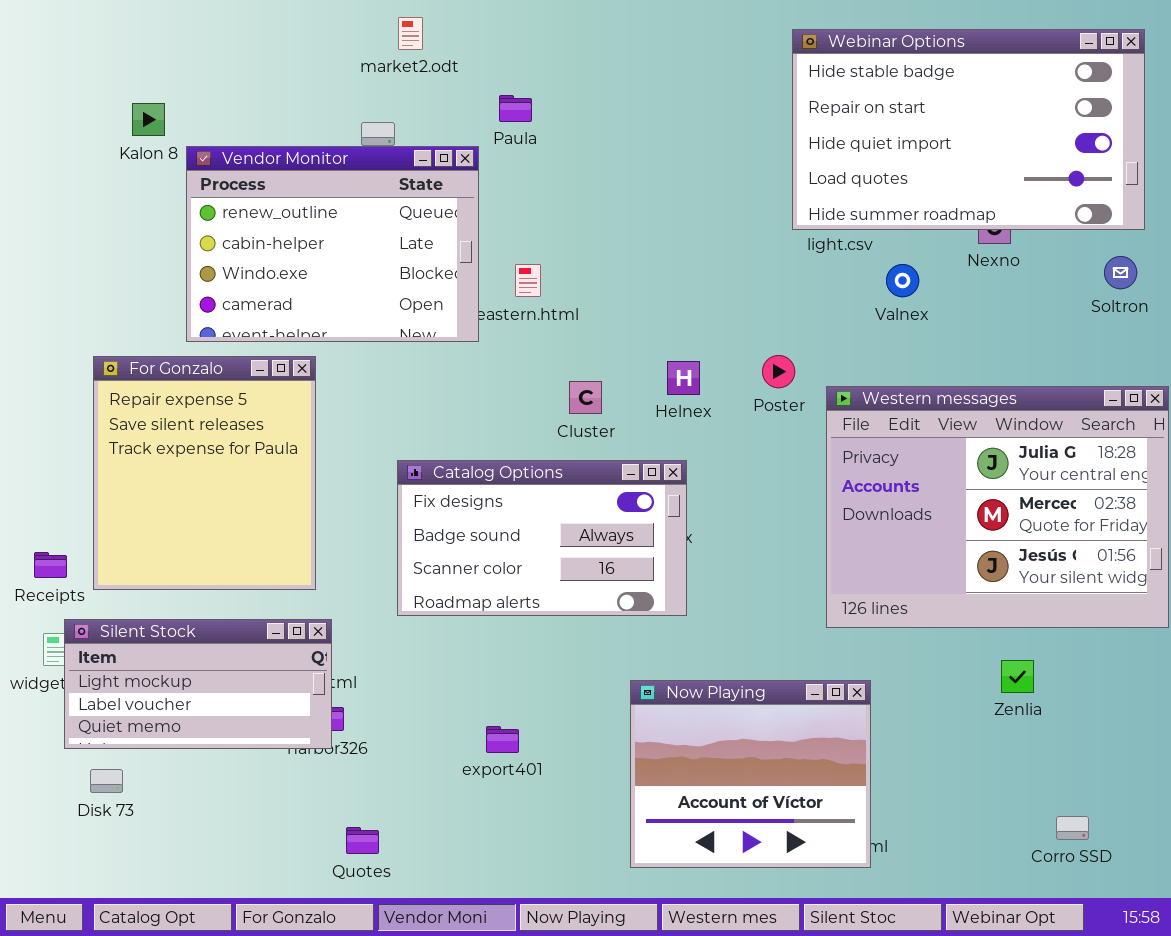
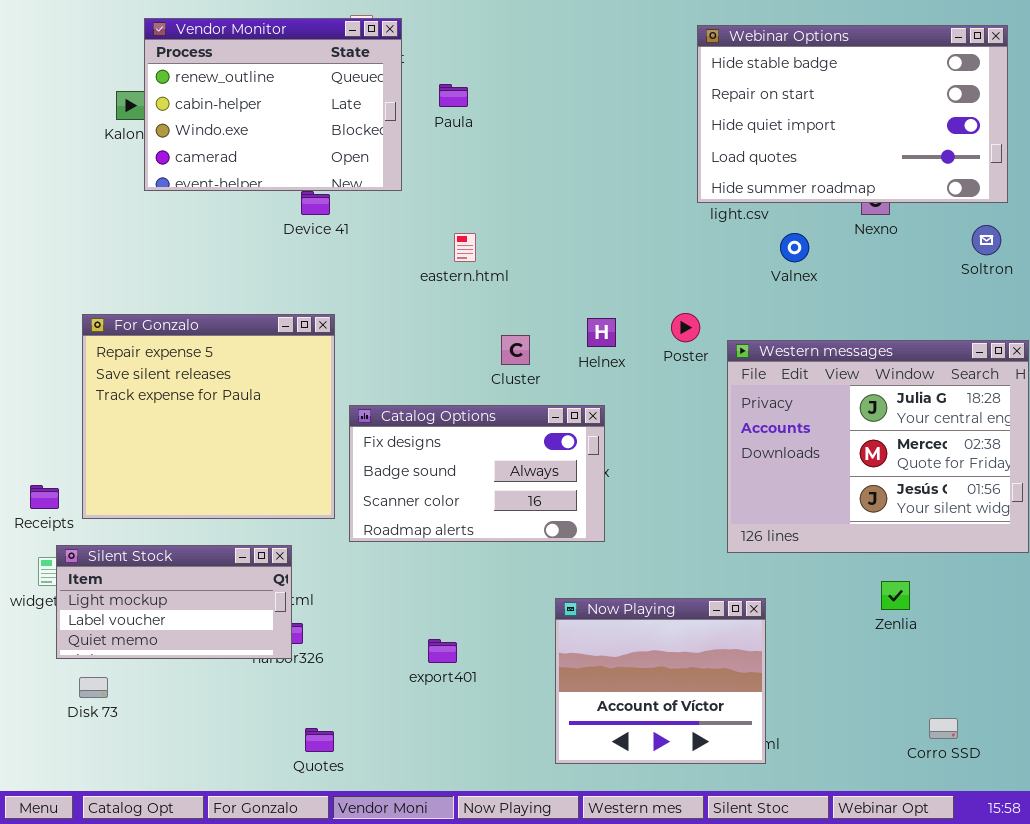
Vendor Monitor: [186,146,479,342] -> [144,18,402,191], moved
For Gonzalo: [93,356,316,590] -> [82,314,335,519], resized

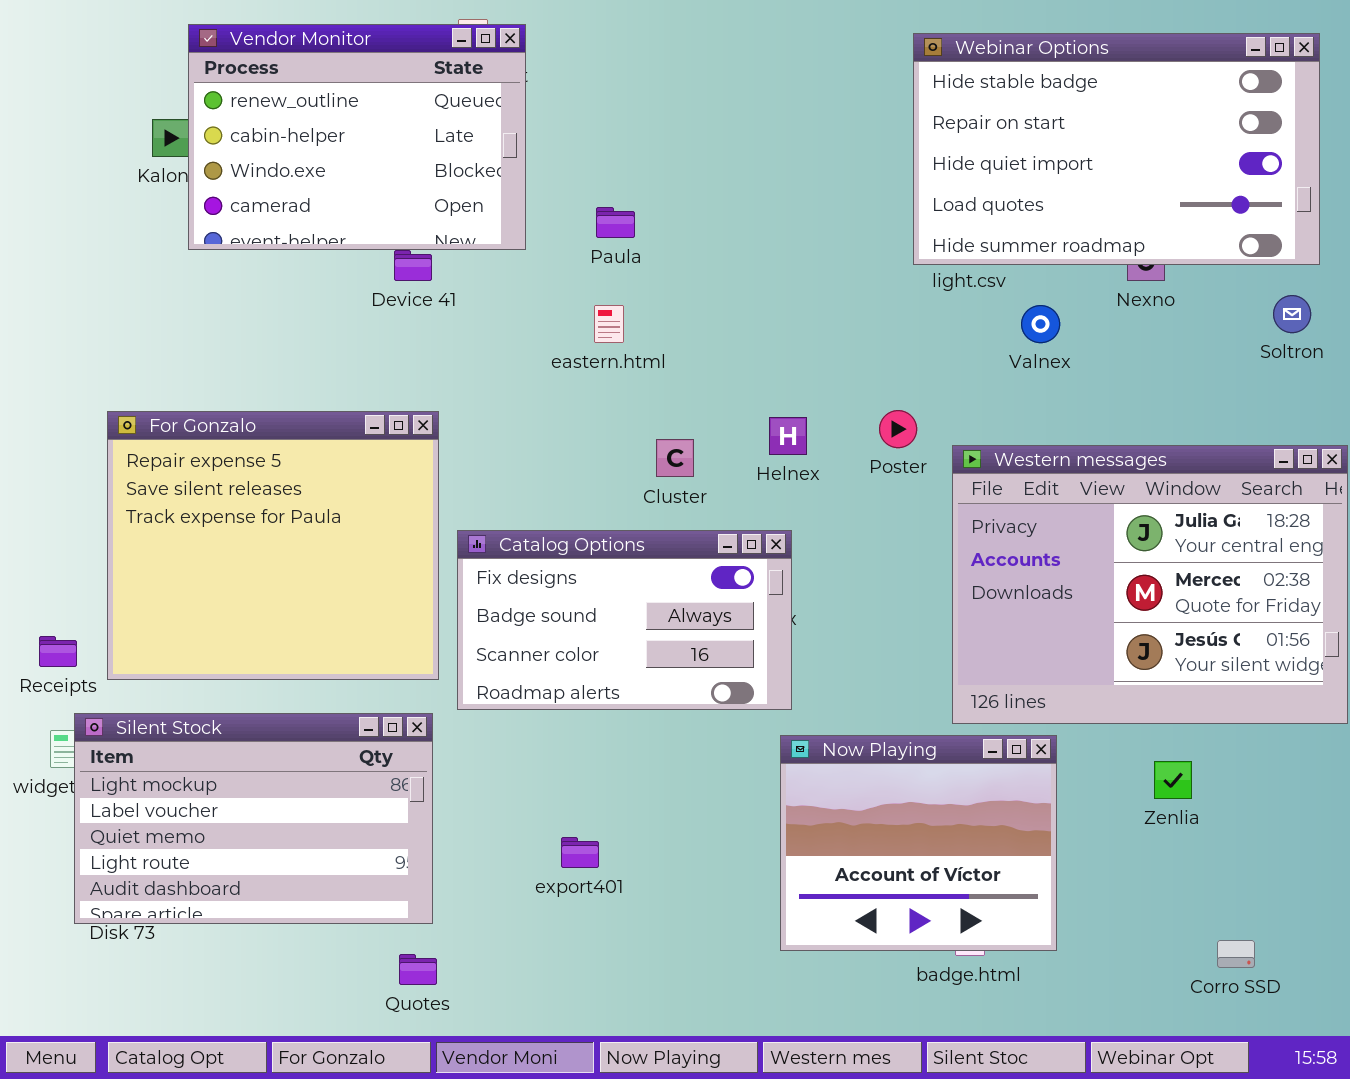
Paula: [439,84,468,107] -> [596,207,635,238], moved
Silent Stock: [56,545,292,659] -> [74,713,433,924], resized
Now Playing: [555,598,766,764] -> [780,735,1057,951], moved

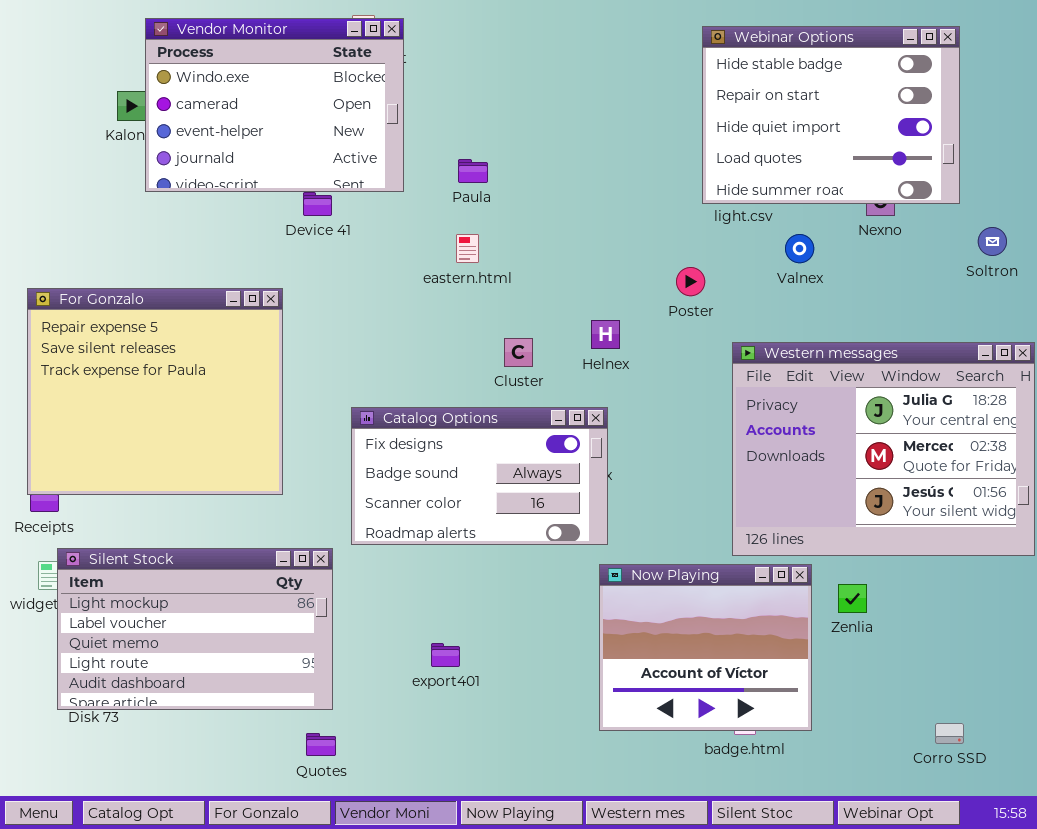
Vendor Monitor: [188,24,526,250] -> [145,18,404,192], scrolled down 2 rows
Webinar Options: [913,33,1320,265] -> [702,26,960,204], resized
Poster: [879,410,917,448] -> [676,267,705,296], moved
For Gonzalo: [107,411,439,680] -> [27,288,283,495], moved
Zenlia: [1154,761,1192,799] -> [838,584,867,613], moved

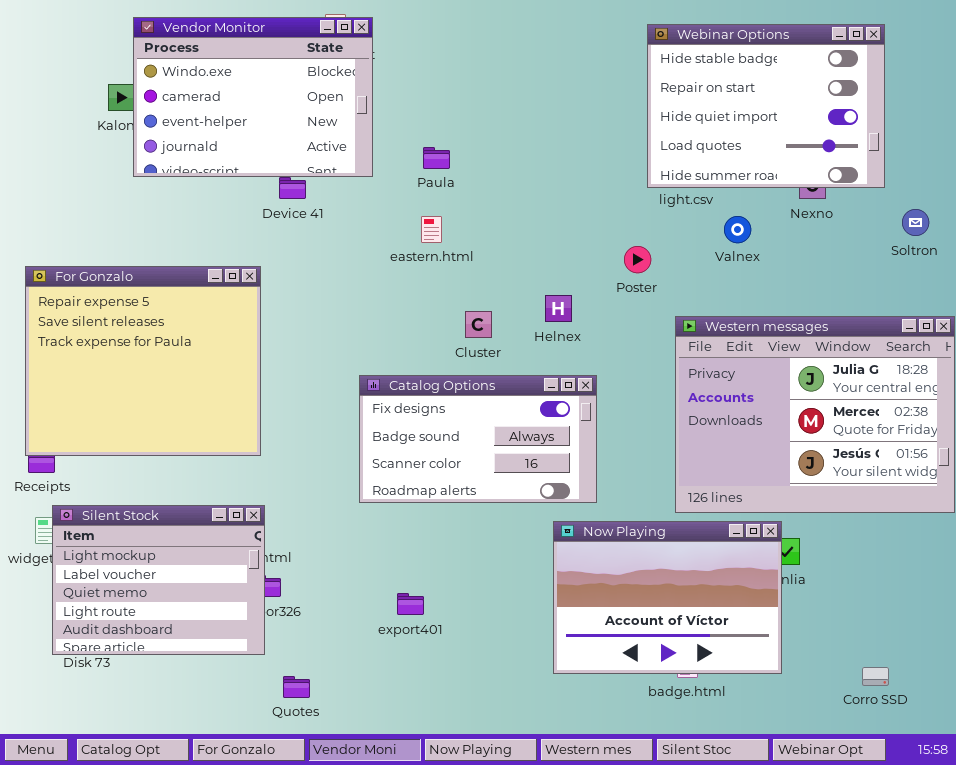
Catalog Options: [351,407,608,545] -> [359,375,597,503], moved
Silent Stock: [57,548,333,710] -> [52,505,265,655], resized
Now Playing: [599,564,812,731] -> [553,521,782,674], resized

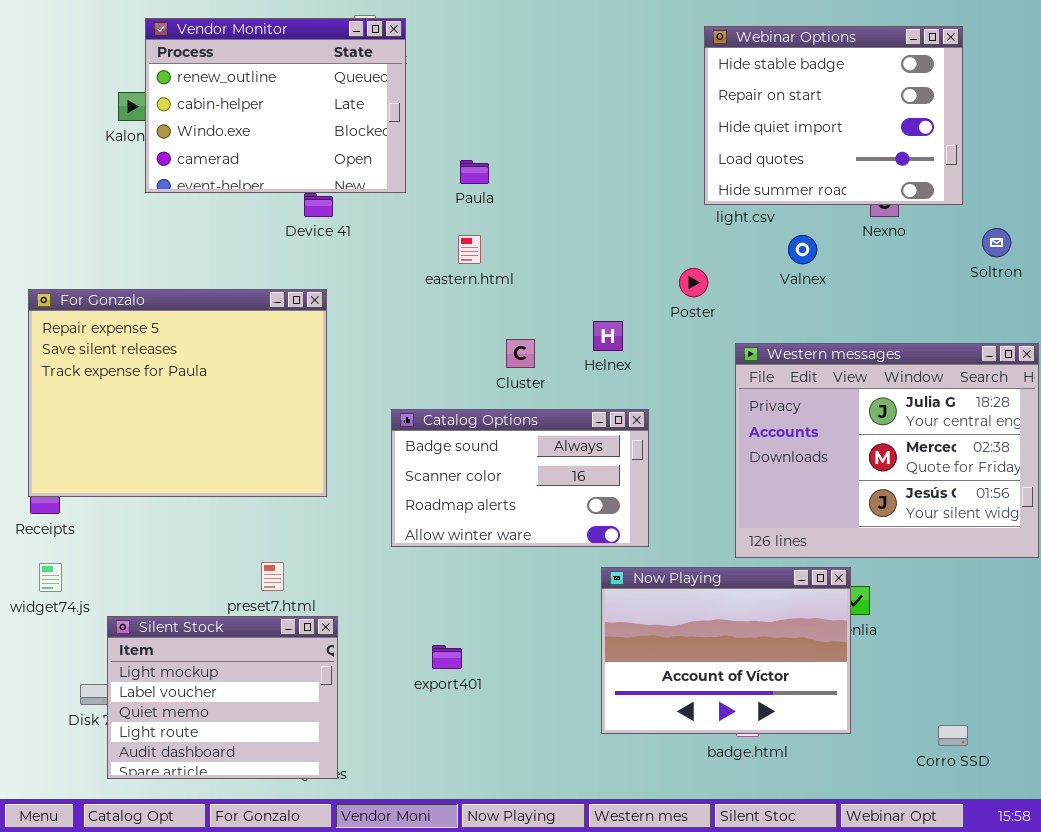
Vendor Monitor: [133,17,373,177] -> [145,18,406,193], scrolled up 2 rows
For Gonzalo: [25,266,261,456] -> [28,289,327,497], resized
Catalog Options: [359,375,597,503] -> [391,409,649,547], scrolled down 1 row
Silent Stock: [52,505,265,655] -> [107,616,338,779], moved

